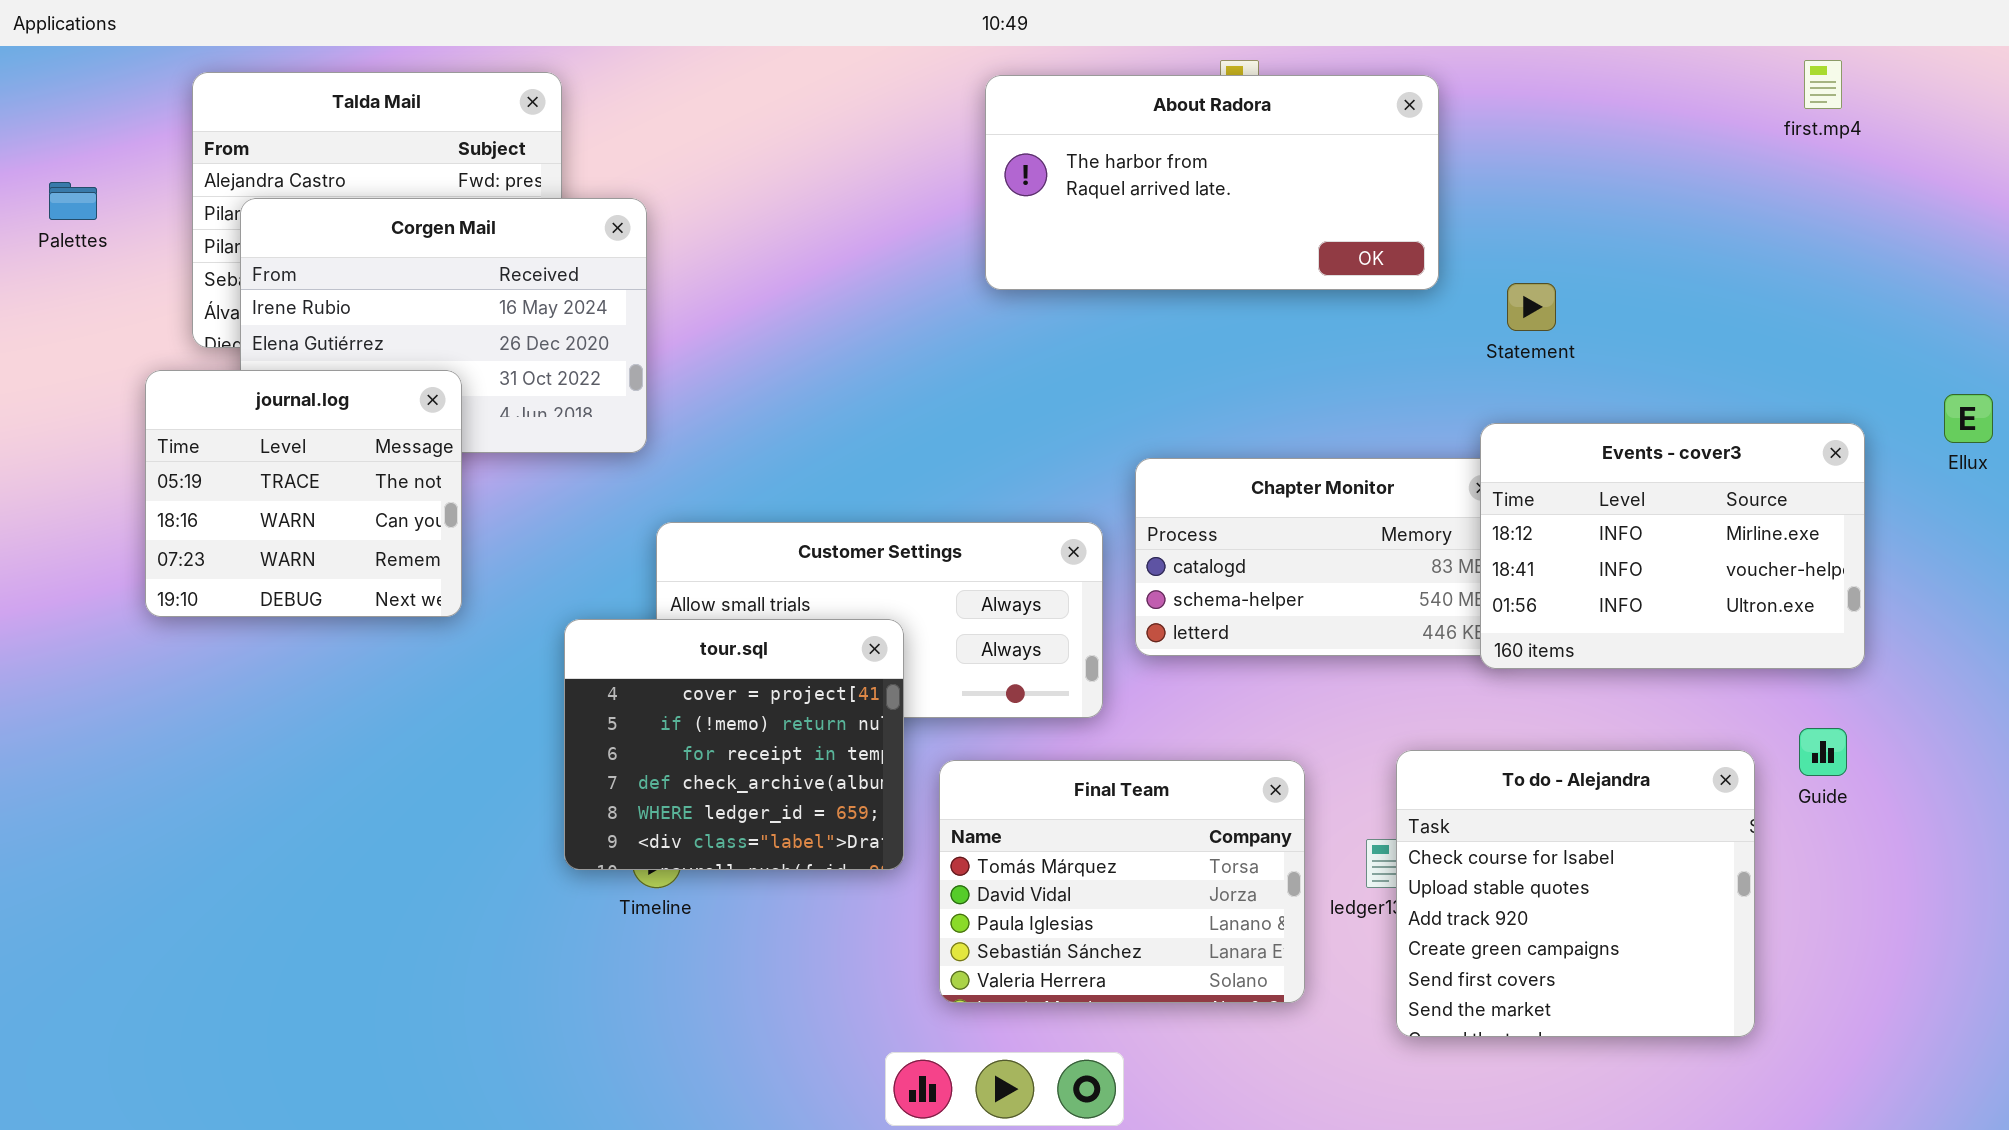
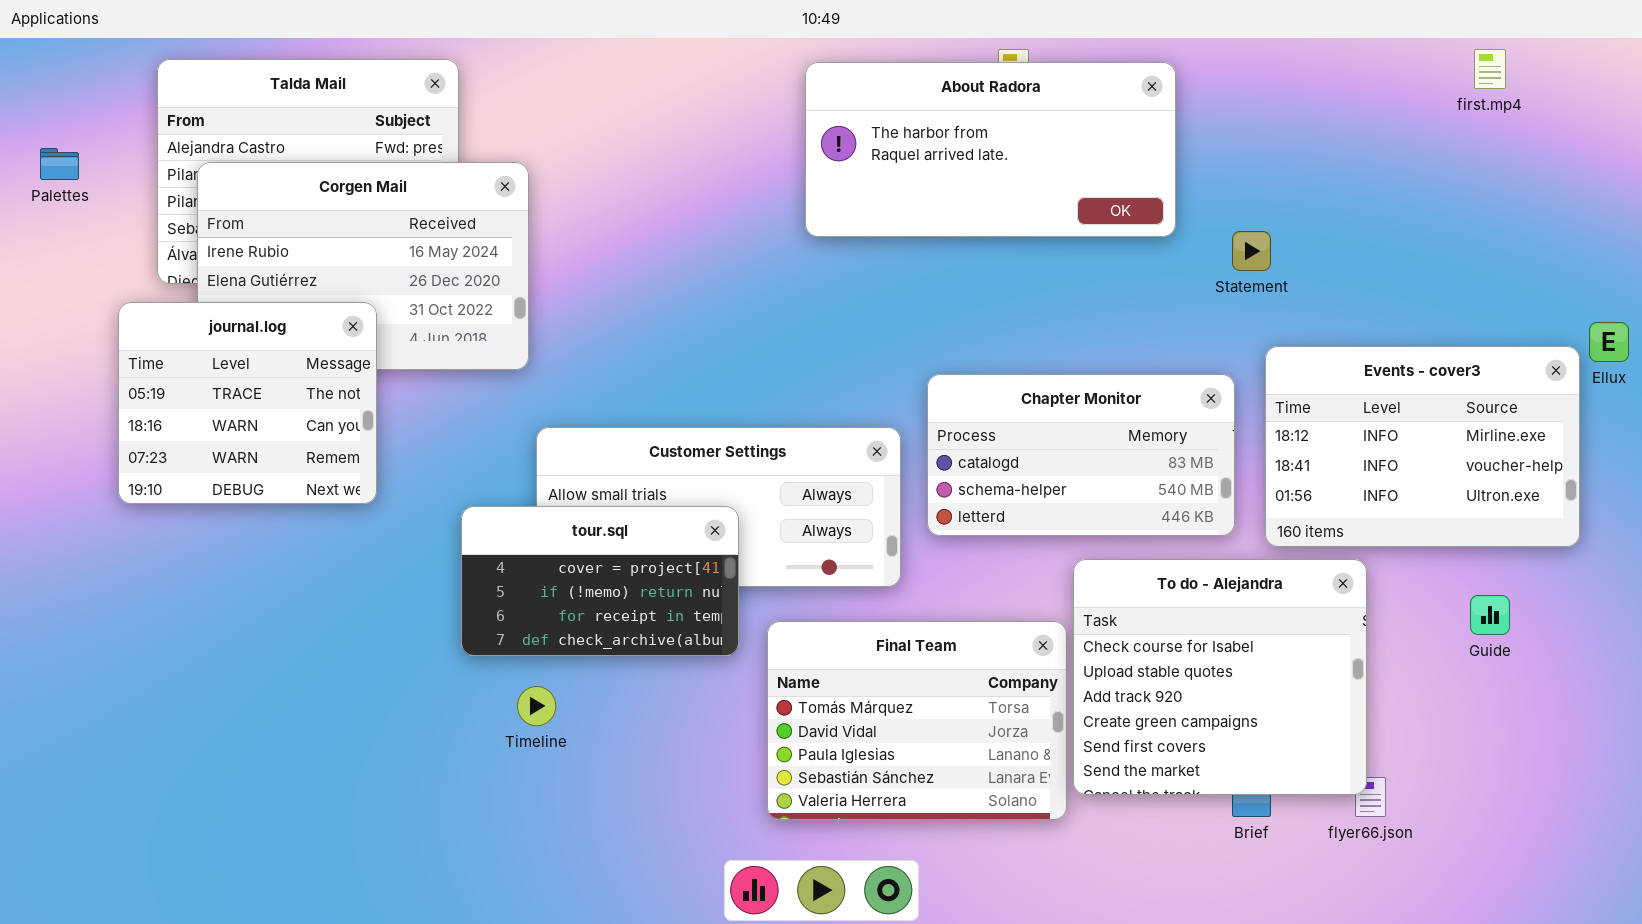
Events - cover3: [1480,423,1865,669] -> [1265,346,1580,547], moved
tour.sql: [564,619,904,870] -> [461,506,739,656], resized
To do - Alejandra: [1396,750,1755,1037] -> [1073,559,1367,795], moved

